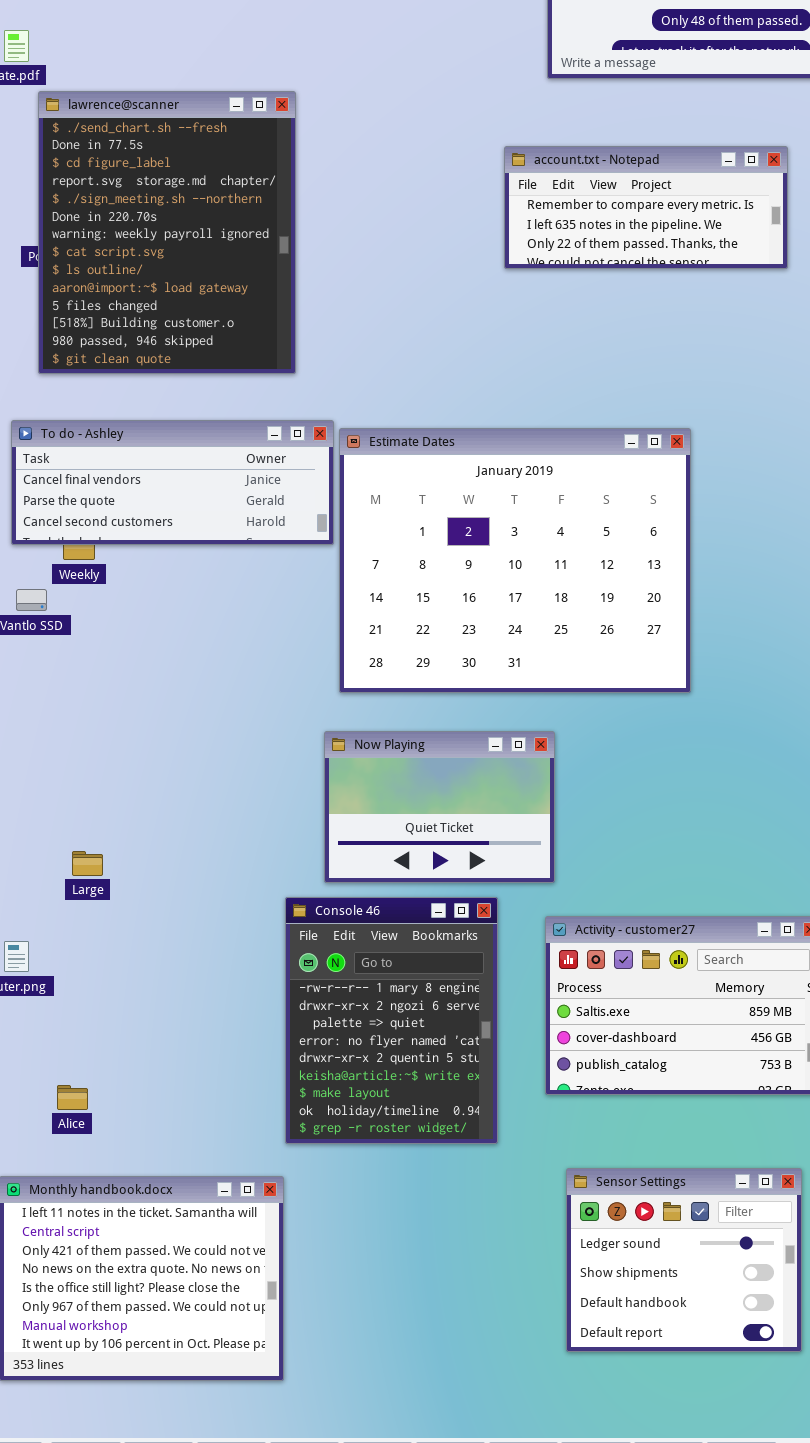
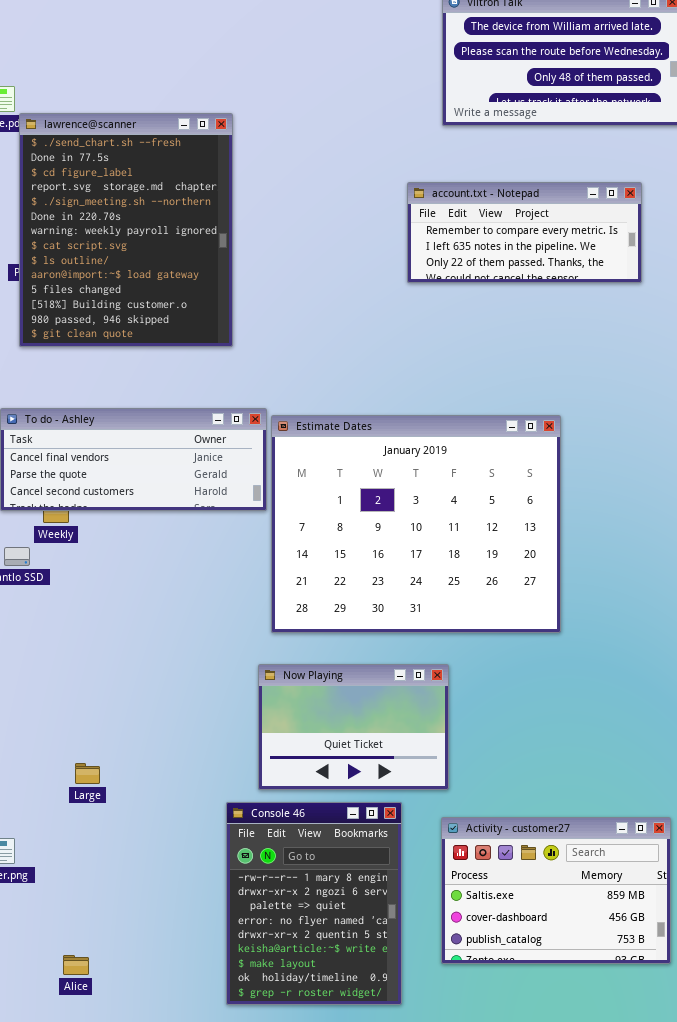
lawrence@scanner: [38,91,296,374] -> [19,113,233,347], moved
Large: [72,851,103,876] -> [75,763,100,784], moved
Alice: [57,1085,88,1110] -> [63,955,89,975], moved

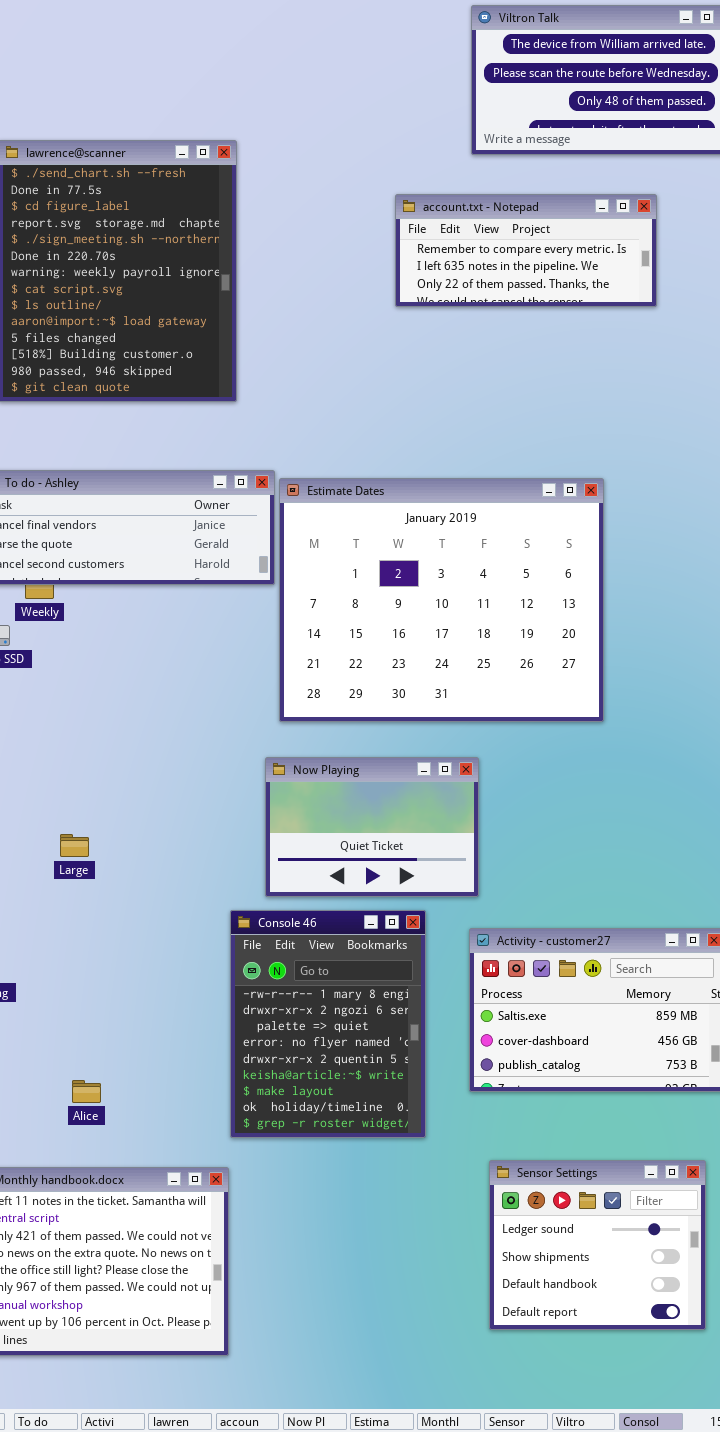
account.txt - Notepad: [407,182,642,283] -> [395,194,657,307], moved
Large: [75,763,100,784] -> [60,834,89,857], moved
Alice: [63,955,89,975] -> [72,1080,101,1103], moved

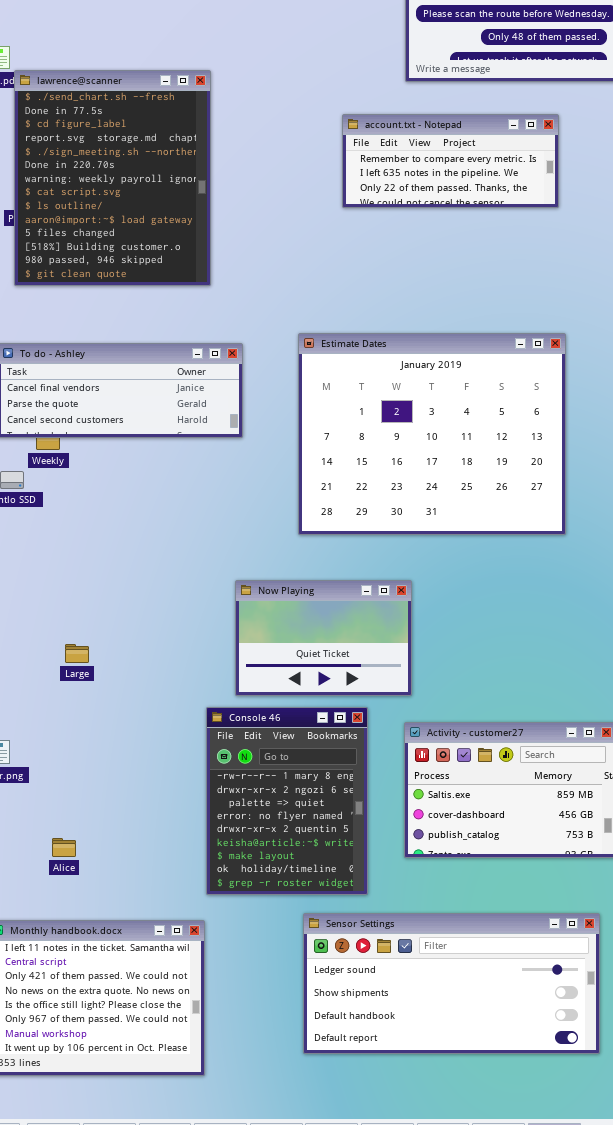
Estimate Dates: [279,478,604,722] -> [298,333,566,535], moved
Alice: [72,1080,101,1103] -> [52,838,76,857], moved
Sensor Settings: [489,1160,706,1330] -> [303,913,600,1054], resized

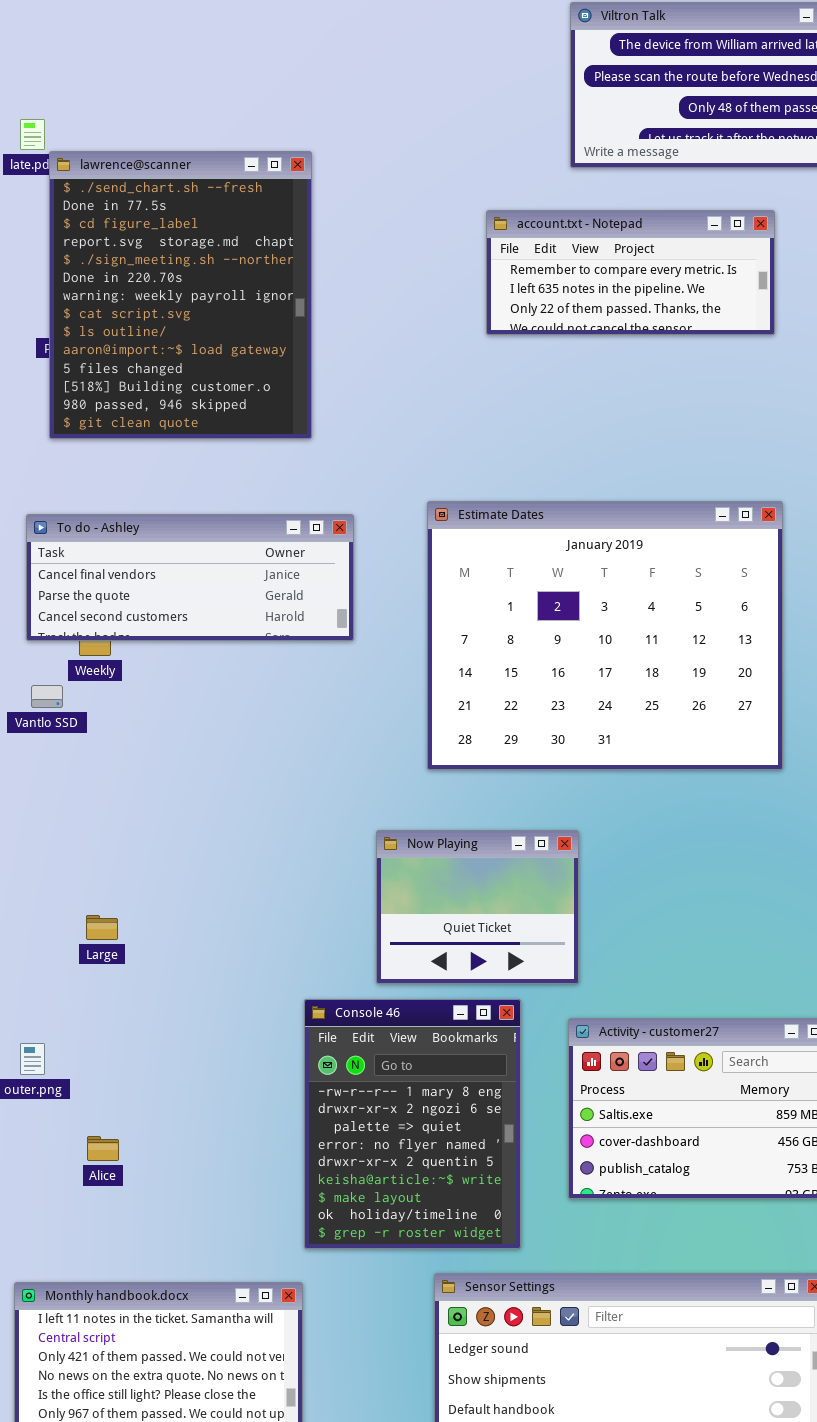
Now Playing: [235,580,412,696] -> [376,830,579,984], resized
Large: [65,644,89,663] -> [86,915,118,940], moved
Alice: [52,838,76,857] -> [87,1136,119,1161], moved

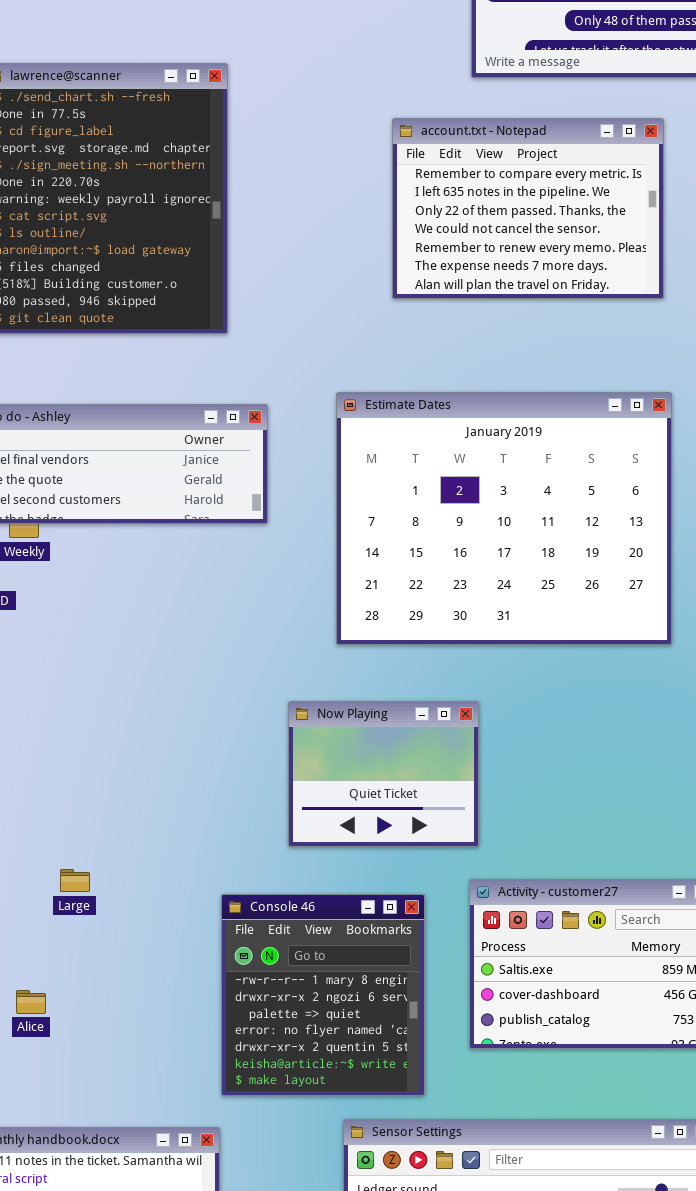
account.txt - Notepad: [486,210,775,335] -> [392,118,664,299], resized
Large: [86,915,118,940] -> [60,869,90,892], moved
Console 46: [304,999,521,1249] -> [221,894,425,1096], resized

